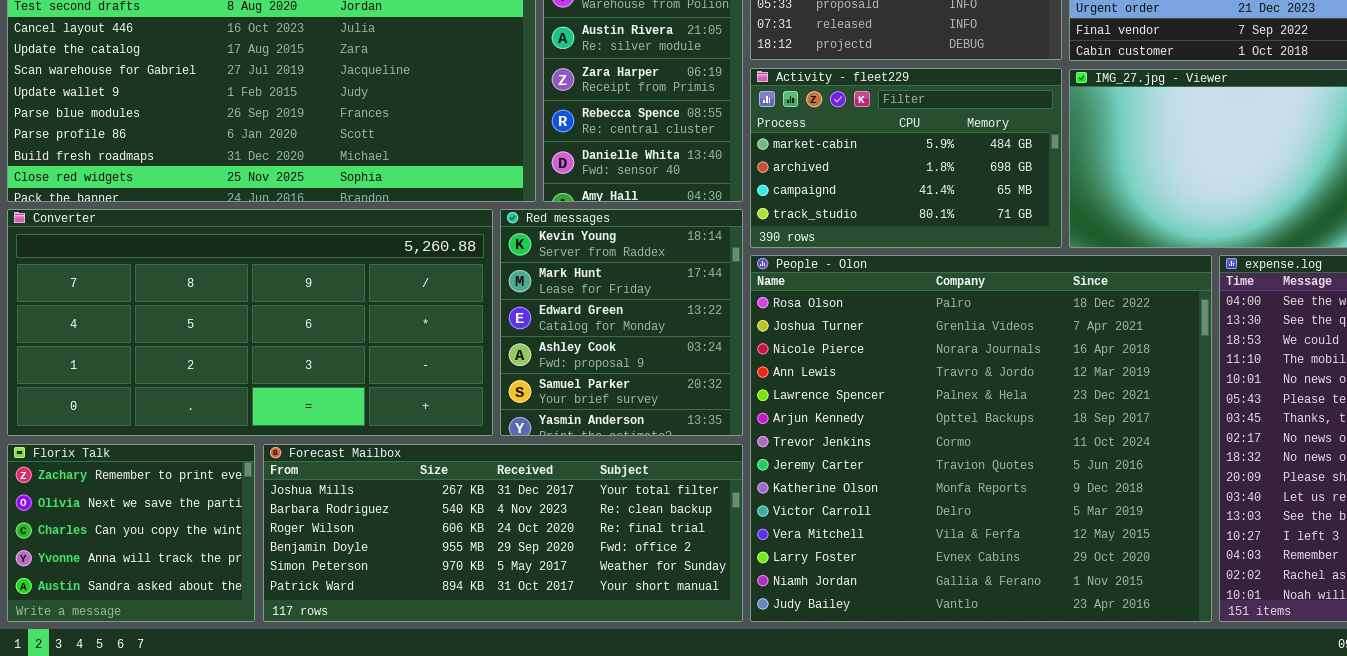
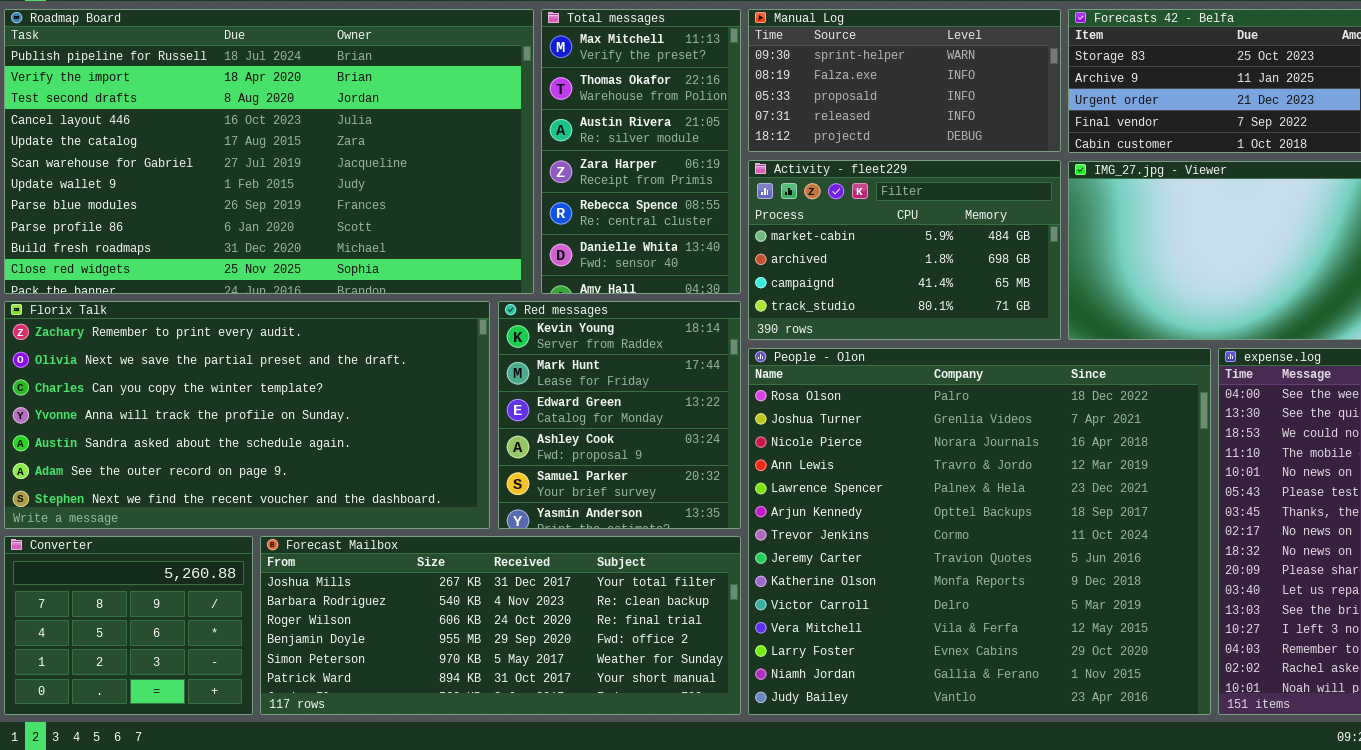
Converter: [7,209,493,436] -> [4,536,253,715], moved, resized
Florix Talk: [7,444,255,622] -> [4,301,490,529], moved, resized

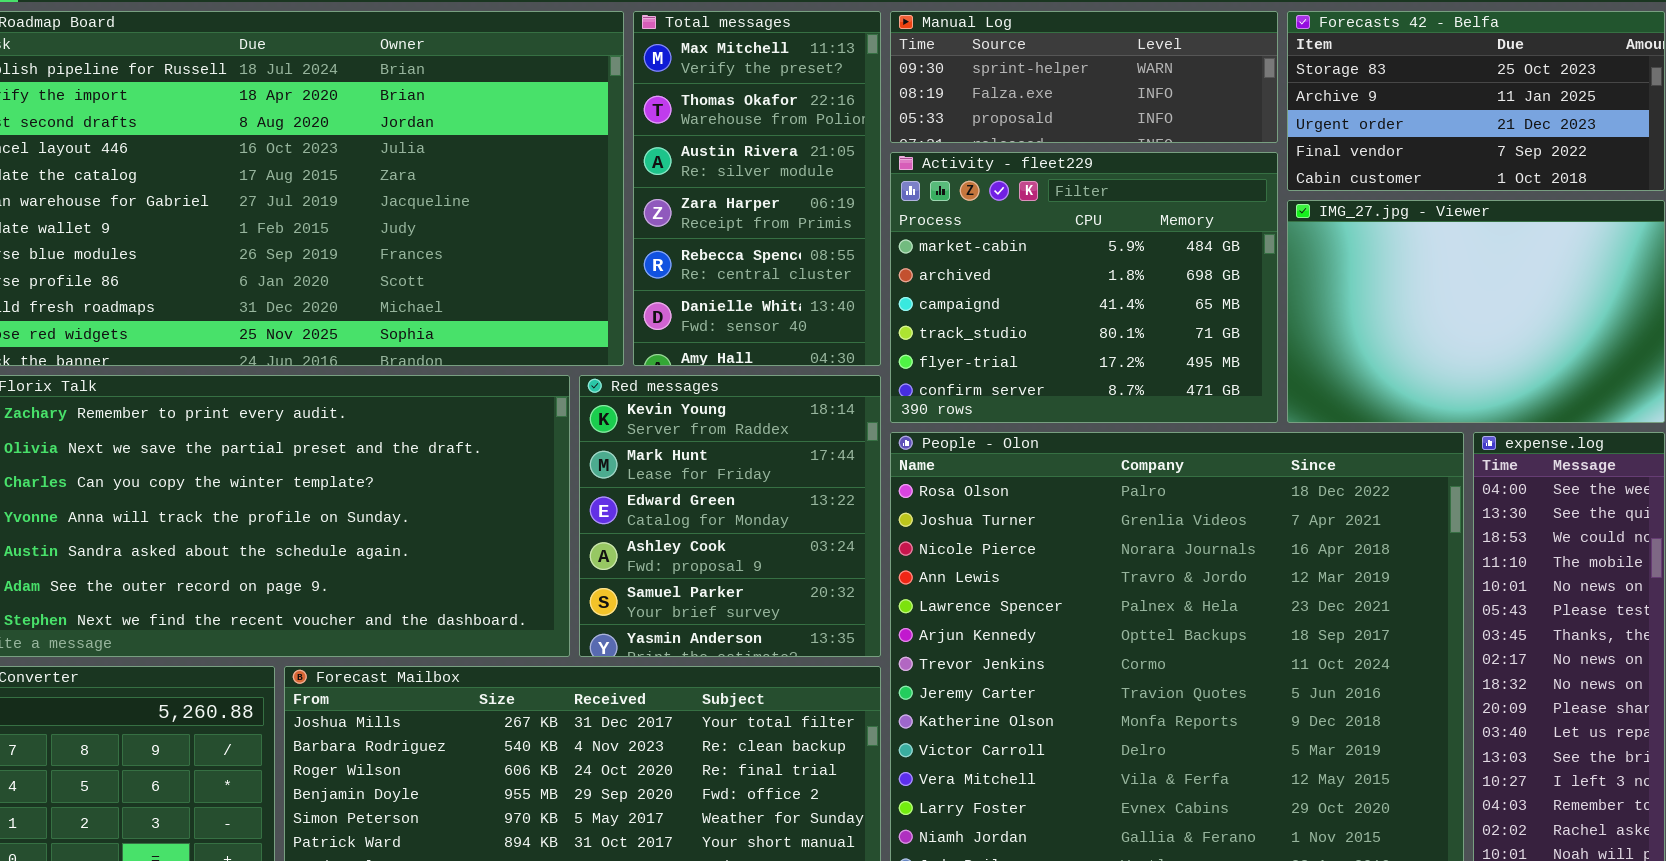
Manual Log: [748,9,1061,152] -> [890,11,1278,143], resized
Activity - fleet229: [748,160,1061,340] -> [890,152,1278,423], resized

